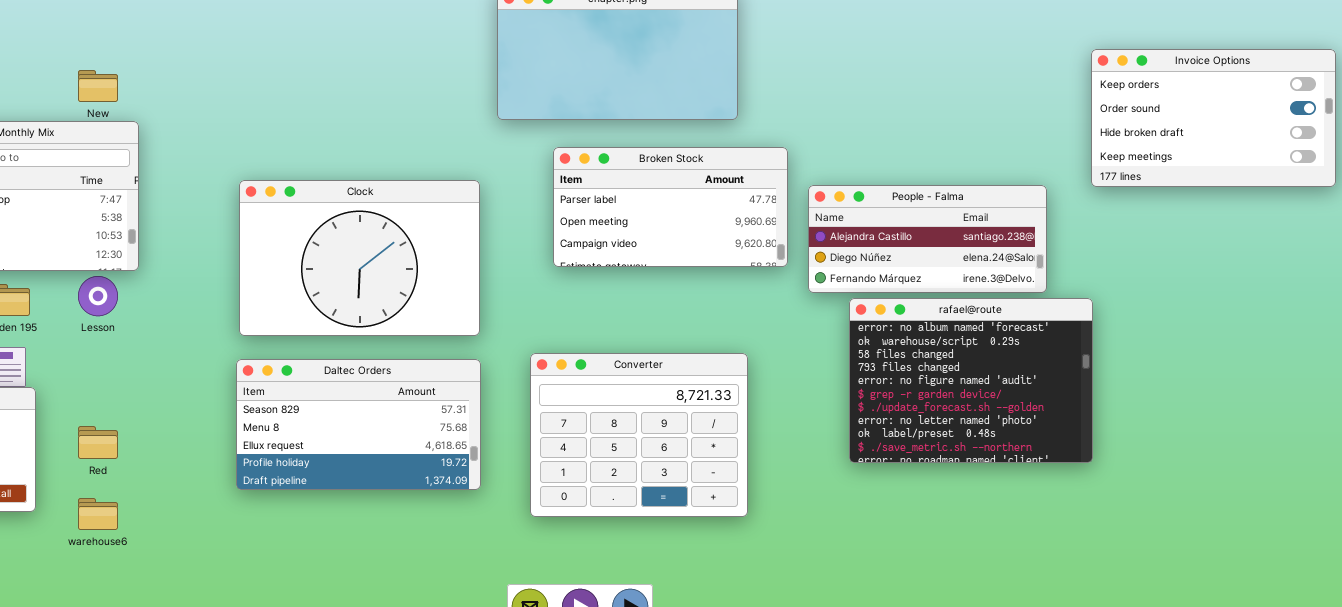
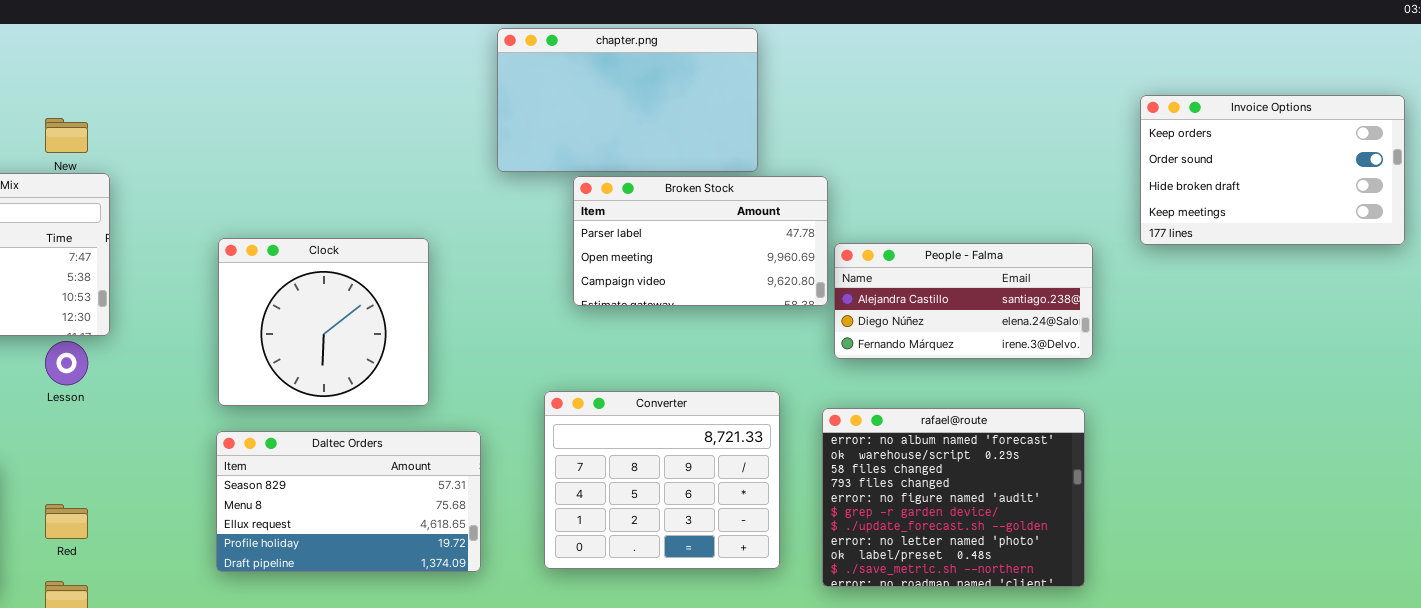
Broken Stock: [553,147,788,267] -> [573,176,828,306], moved
Clock: [239,180,480,336] -> [218,238,429,406], resized
rafael@route: [849,298,1093,463] -> [822,408,1085,587], moved
Converter: [530,353,748,517] -> [544,391,780,569], moved

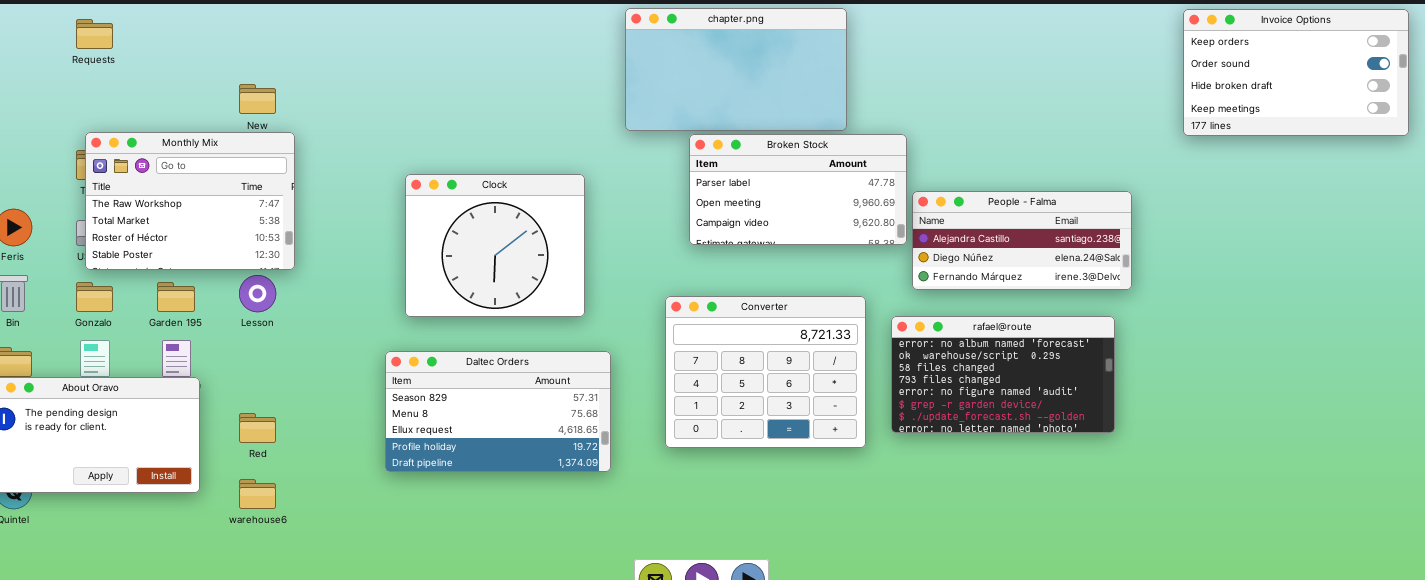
Invoice Options: [1140,95,1405,245] -> [1183,9,1409,136], moved
Clock: [218,238,429,406] -> [405,174,585,317], moved
Converter: [544,391,780,569] -> [665,296,866,448], moved
rafael@route: [822,408,1085,587] -> [891,316,1115,433], moved, resized

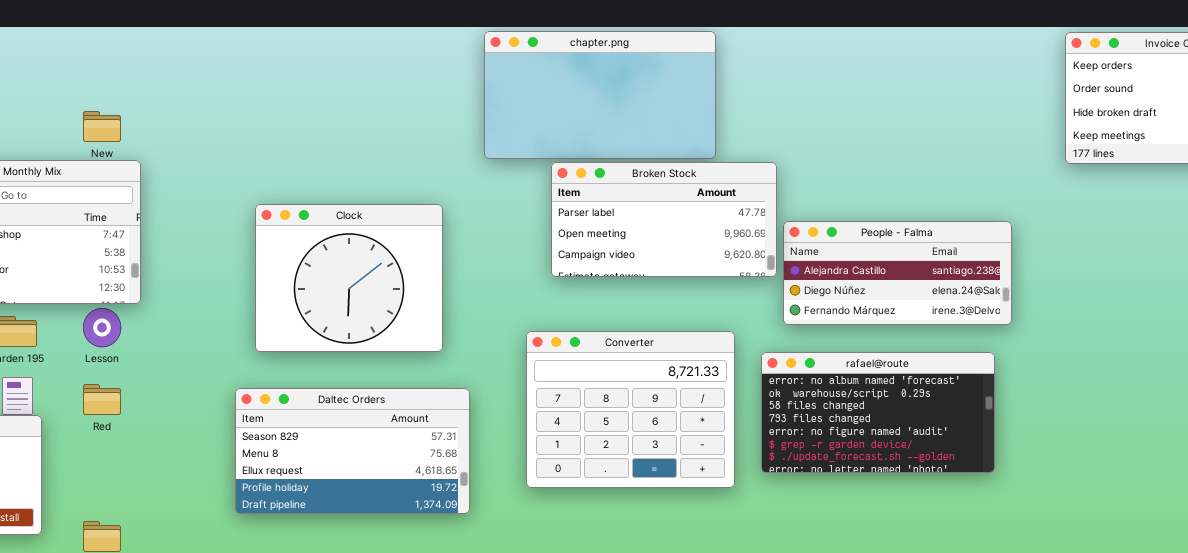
Red: [239,413,276,443] -> [83,384,121,415], moved

